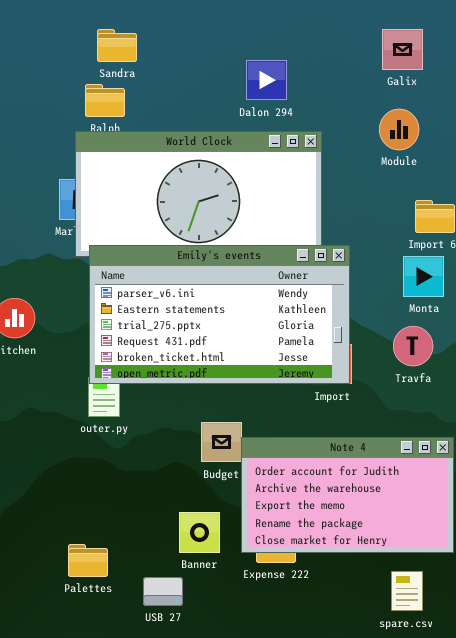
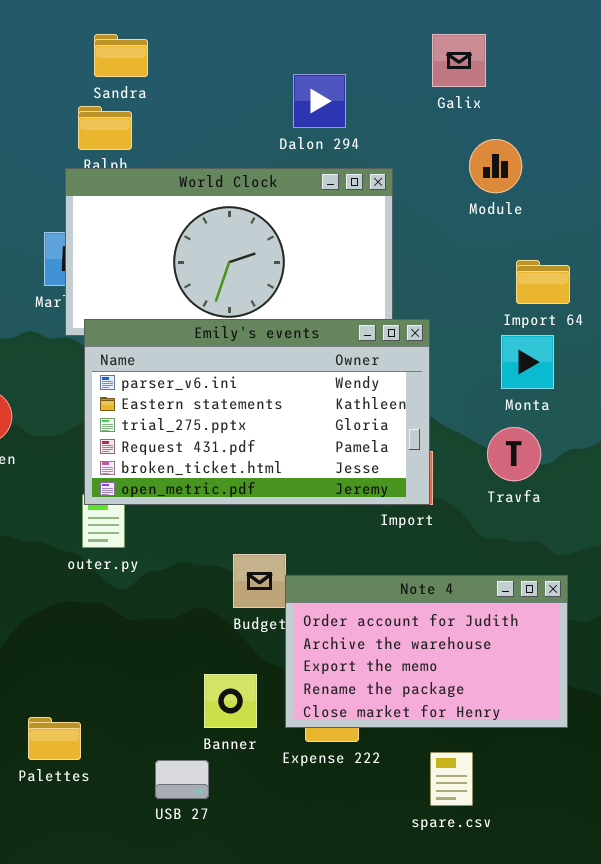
Galix: [382,29,423,70] -> [432,34,486,87], moved
Palettes: [68,544,108,577] -> [28,717,81,760], moved
spare.csv: [391,571,423,611] -> [430,752,473,806], moved

